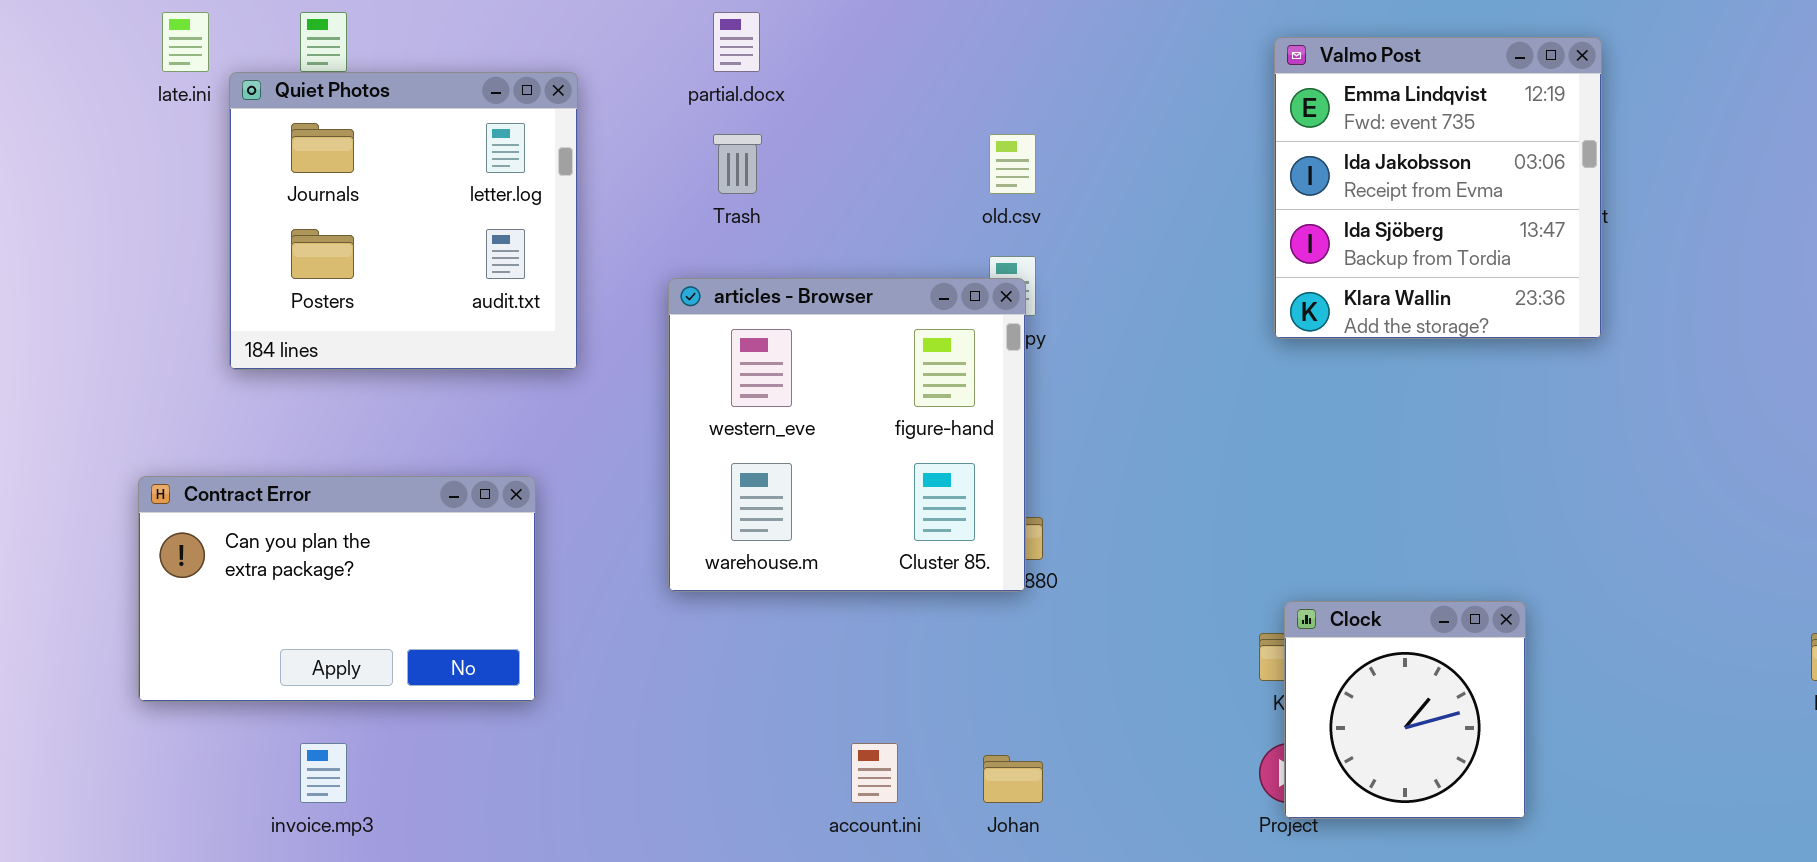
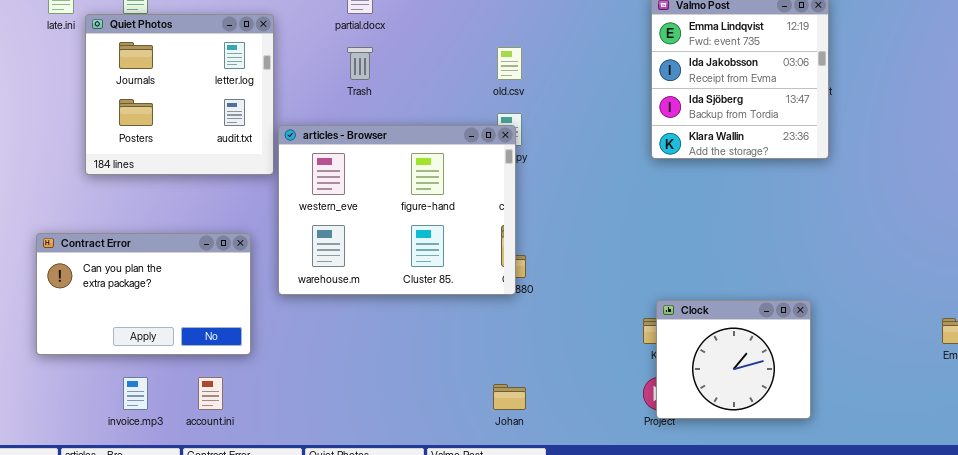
articles - Browser: [668,278,1026,592] -> [278,125,516,295], resized
Clock: [1284,601,1526,819] -> [656,300,811,419], resized
account.ini: [851,743,898,803] -> [198,377,223,410], moved

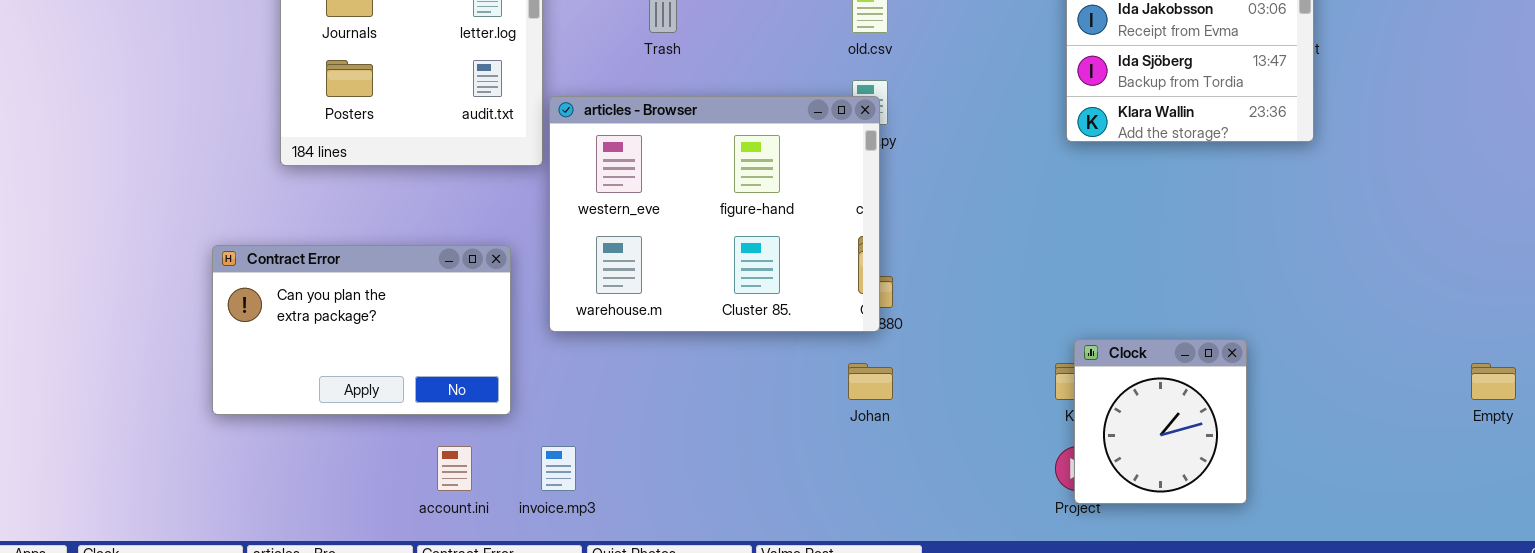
Clock: [656,300,811,419] -> [1074,339,1247,504], resized
invoice.mp3: [123,377,148,410] -> [541,446,576,491], moved
Johan: [493,384,526,410] -> [848,363,893,400], moved

